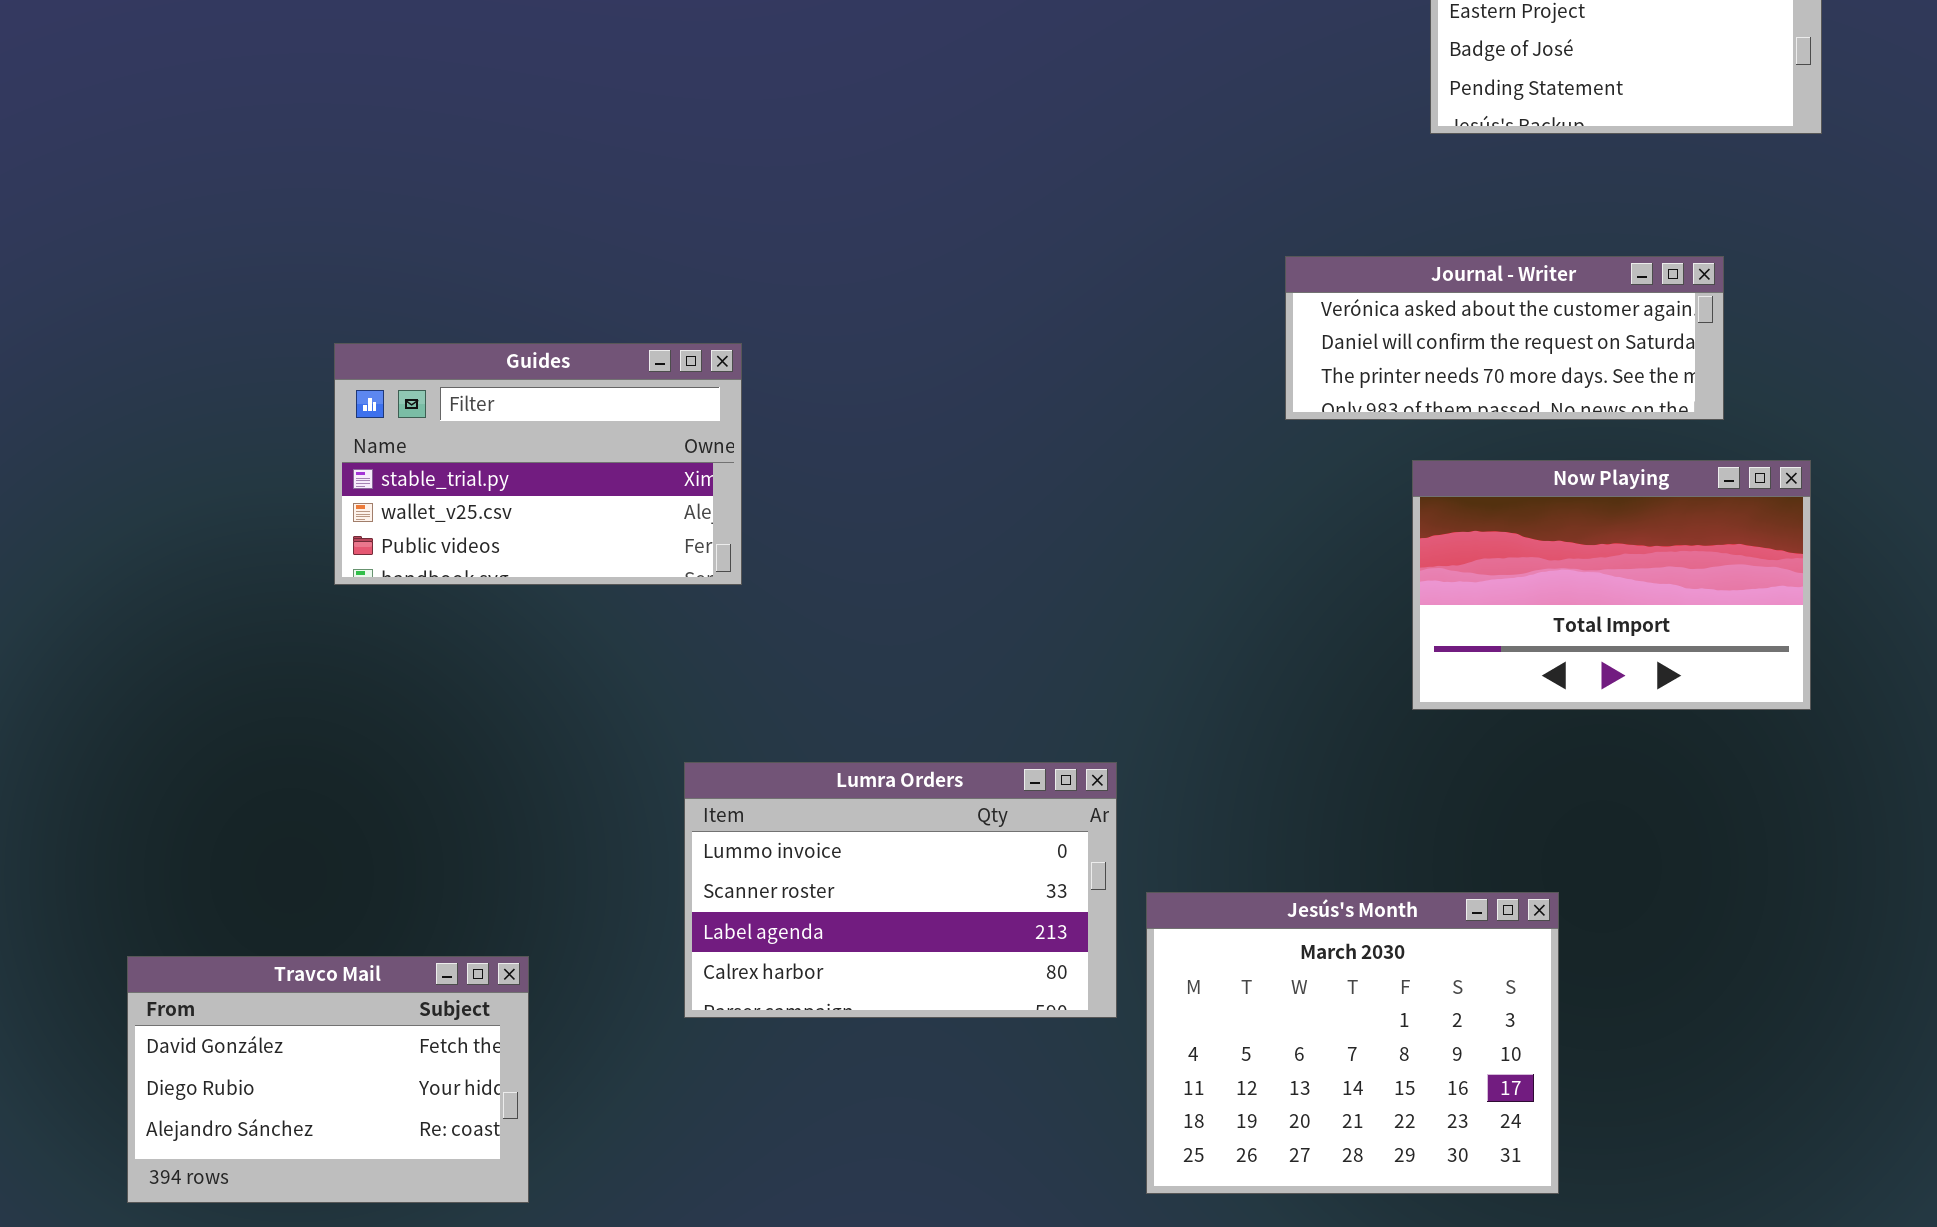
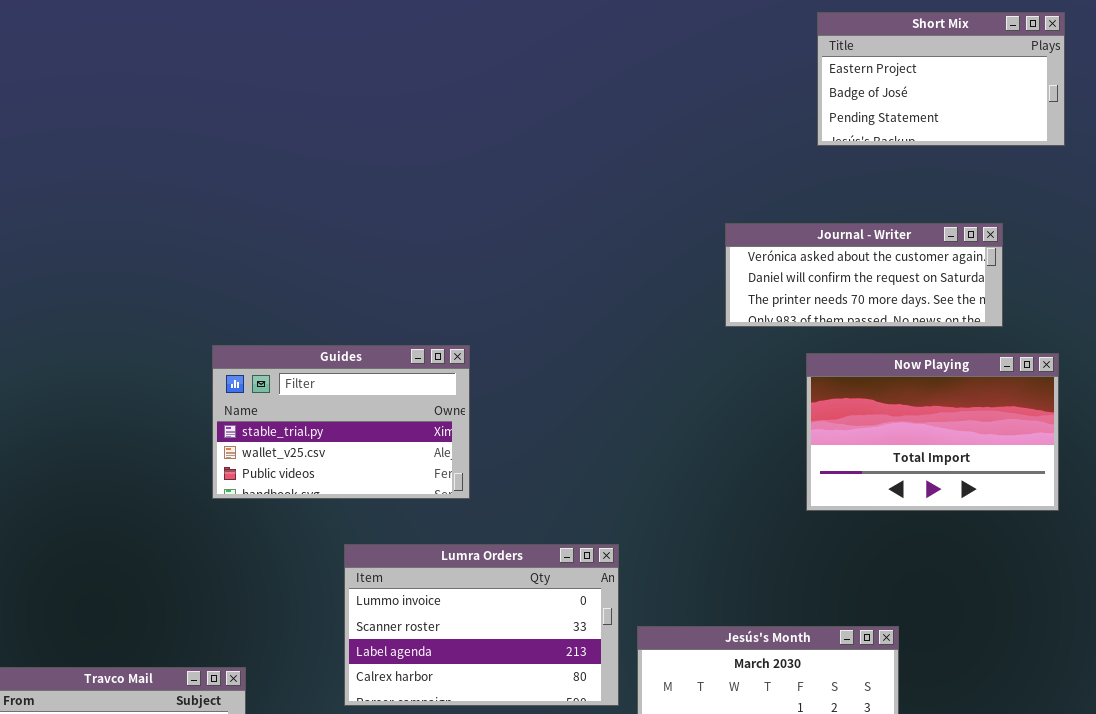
Guides: [334,343,742,585] -> [212,345,470,499], moved

